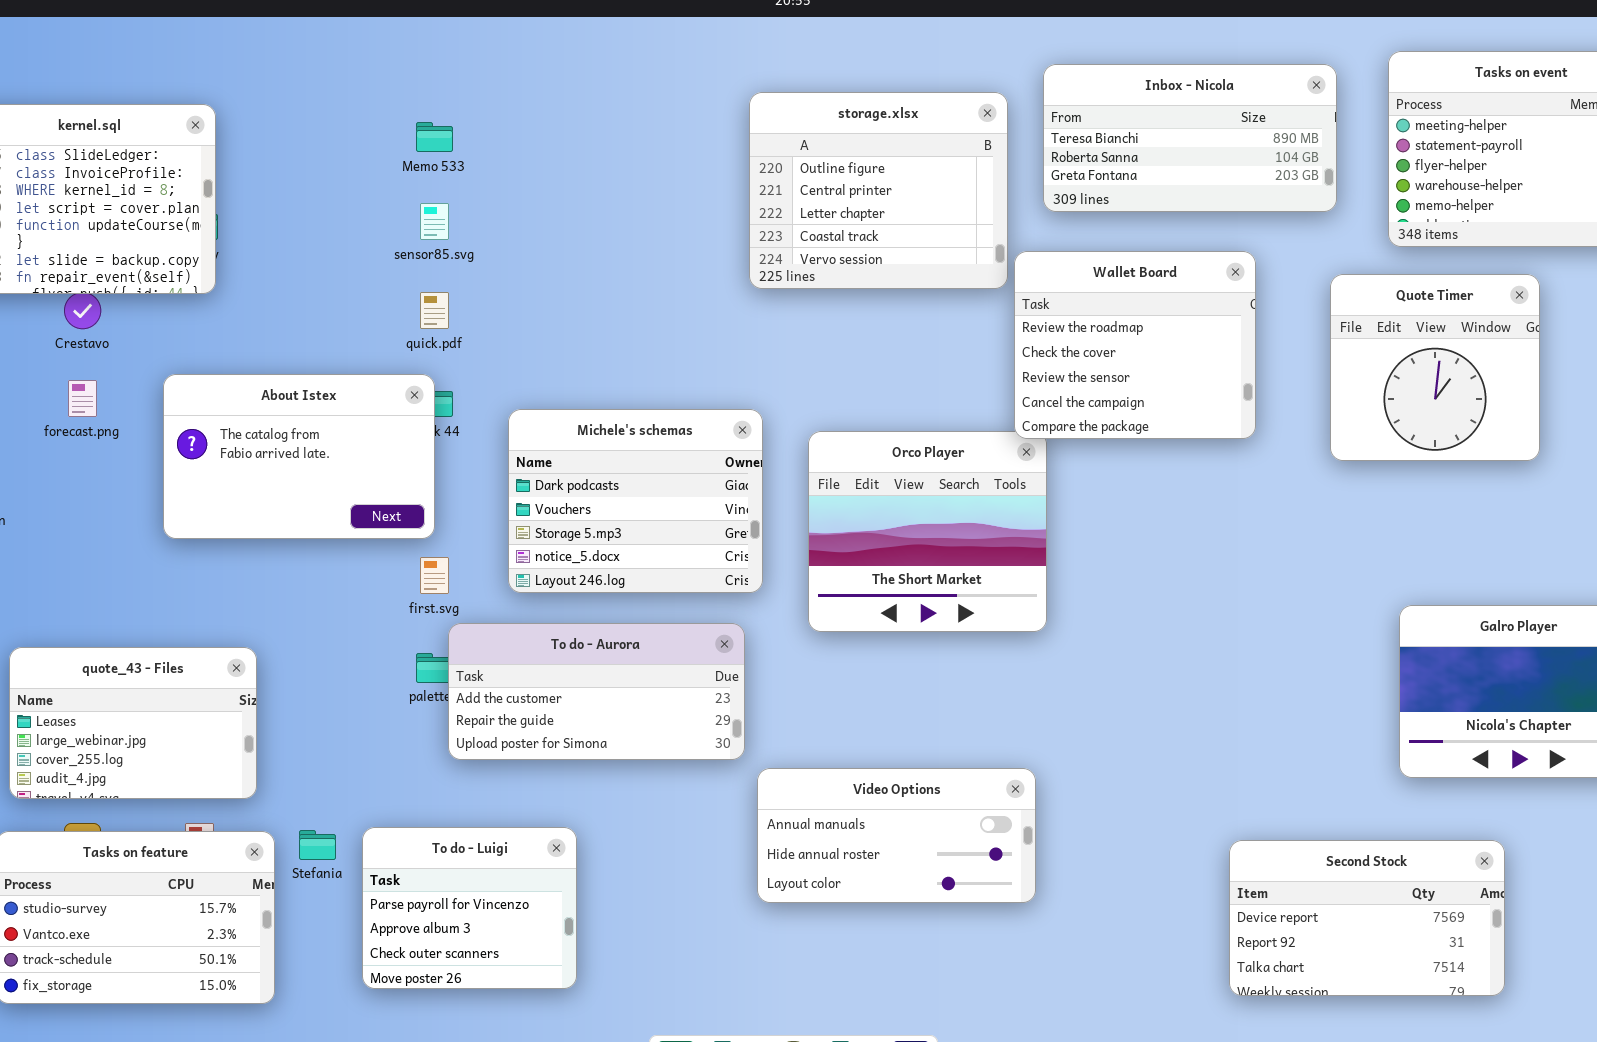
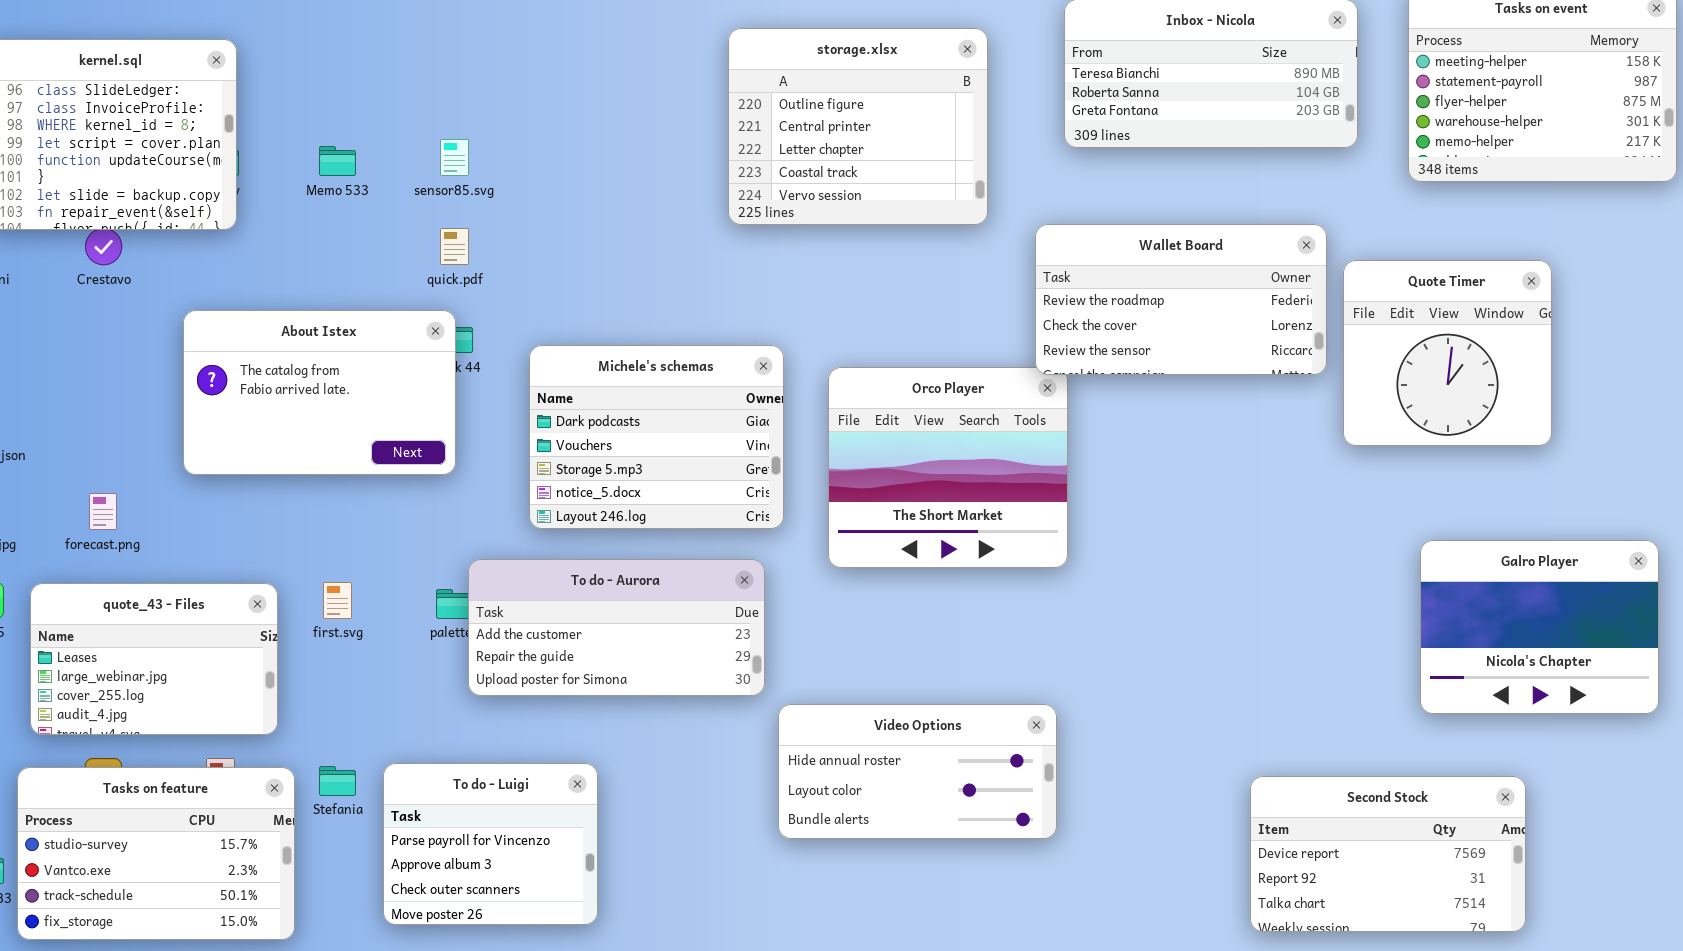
storage.xlsx: [749,92,1008,289] -> [728,28,988,225], moved
Memo 533: [416,122,453,152] -> [319,146,356,176], moved
Wallet Board: [1014,251,1256,439] -> [1035,224,1327,375], resized
Quote Timer: [1330,274,1540,461] -> [1343,260,1552,446], moved
forecast.png: [68,380,97,417] -> [89,493,117,530], moved
first.svg: [420,557,449,594] -> [323,582,352,619], moved
Video Options: [757,768,1036,903] -> [778,704,1057,839], scrolled down 1 row

